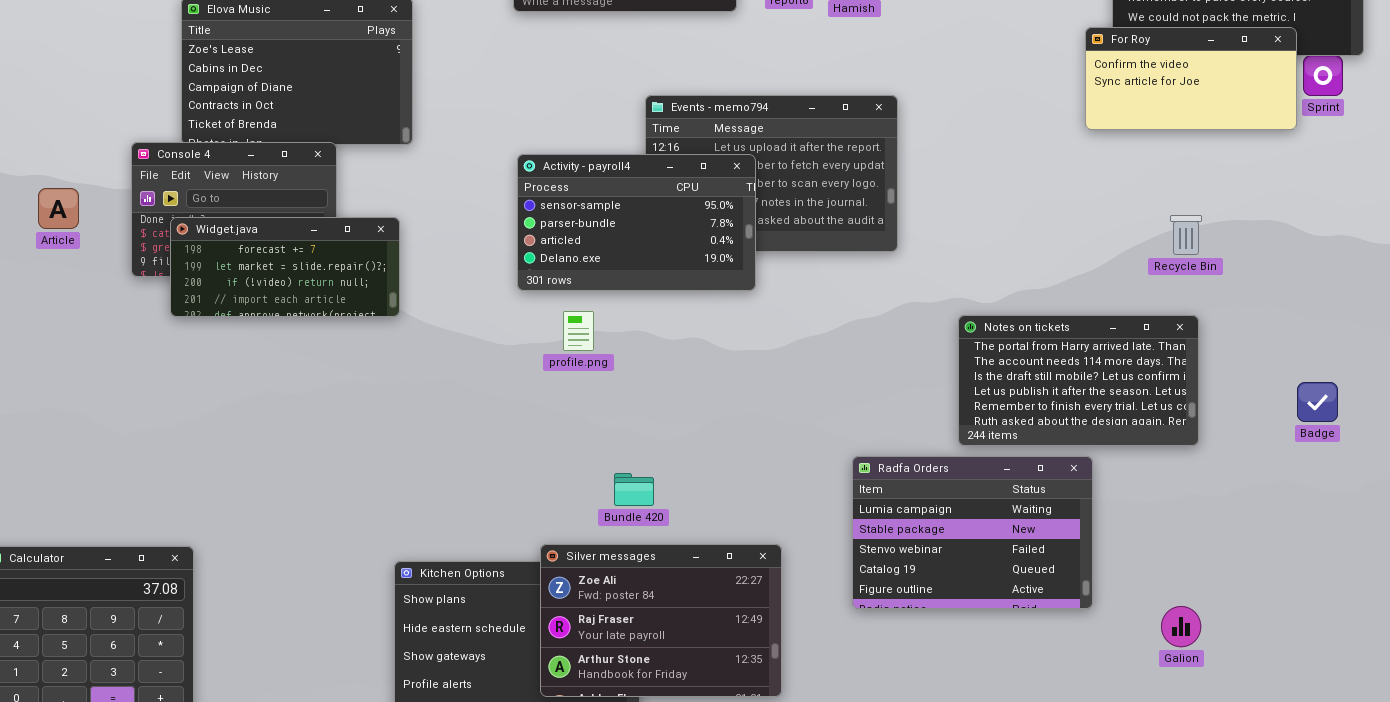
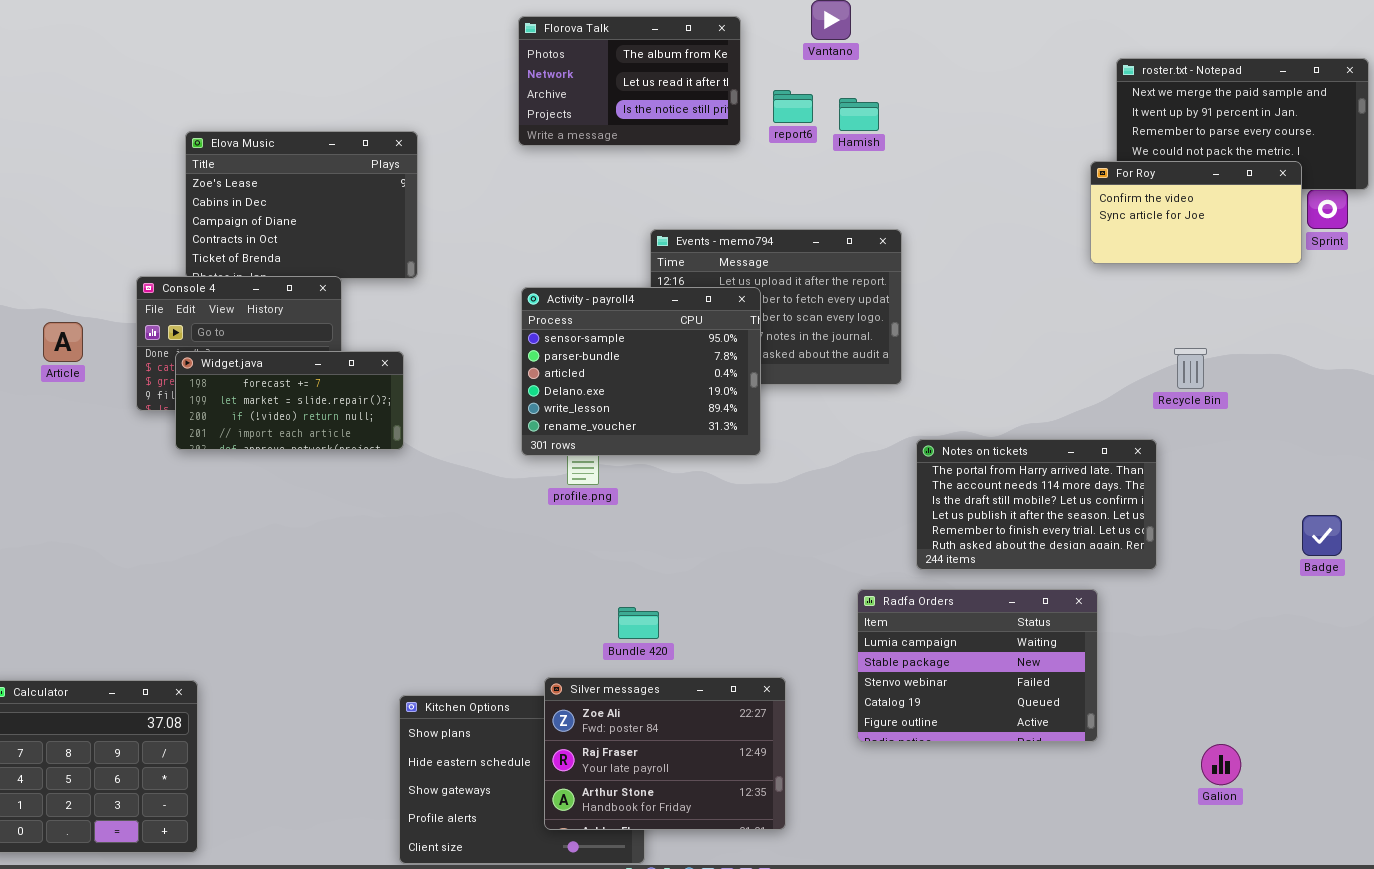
Activity - payroll4: [517,154,756,291] -> [521,287,761,456], resized
Notes on tickets: [958,315,1199,446] -> [916,439,1157,570], moved
Galion: [1161,606,1201,647] -> [1201,744,1241,785], moved

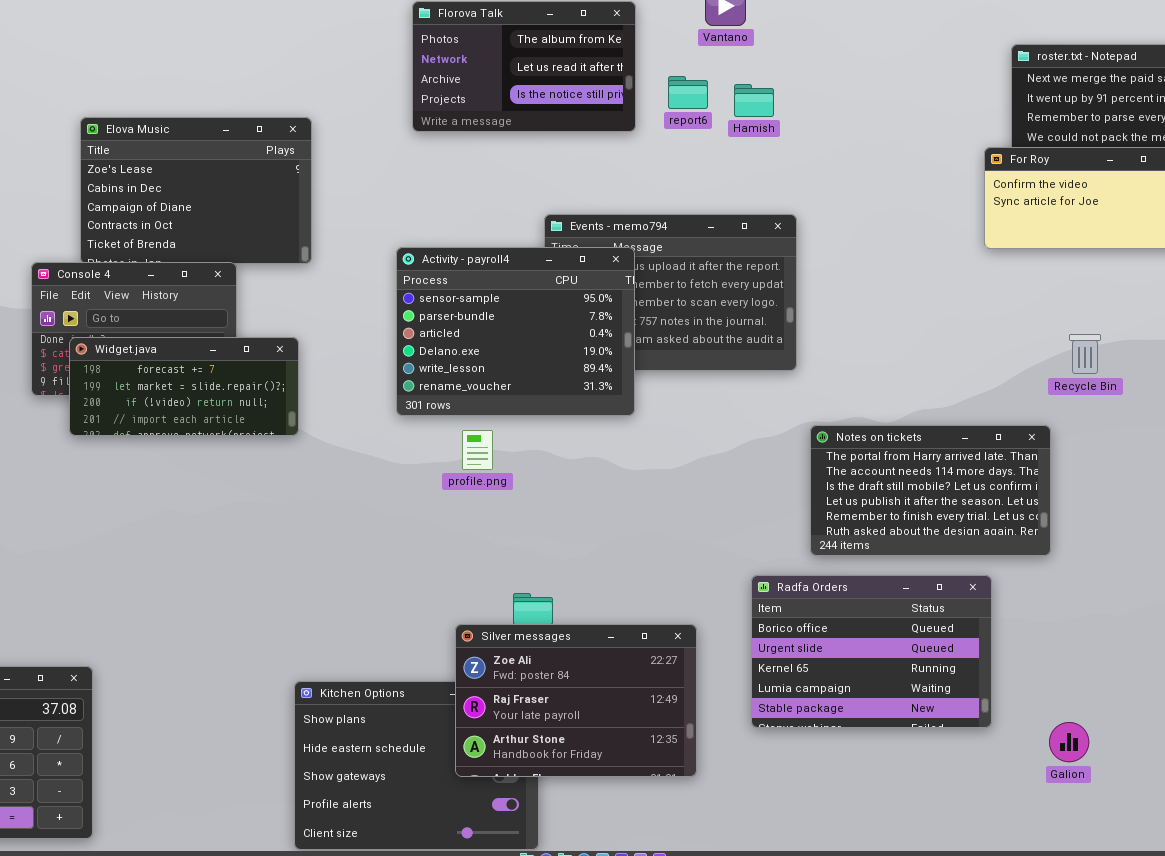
Activity - payroll4: [521,287,761,456] -> [396,247,635,416], moved
Radfa Orders: [857,589,1098,742] -> [751,575,992,728], scrolled up 3 rows
Silver messages: [544,677,786,830] -> [455,624,697,777], moved
Galion: [1201,744,1241,785] -> [1049,722,1089,762], moved

